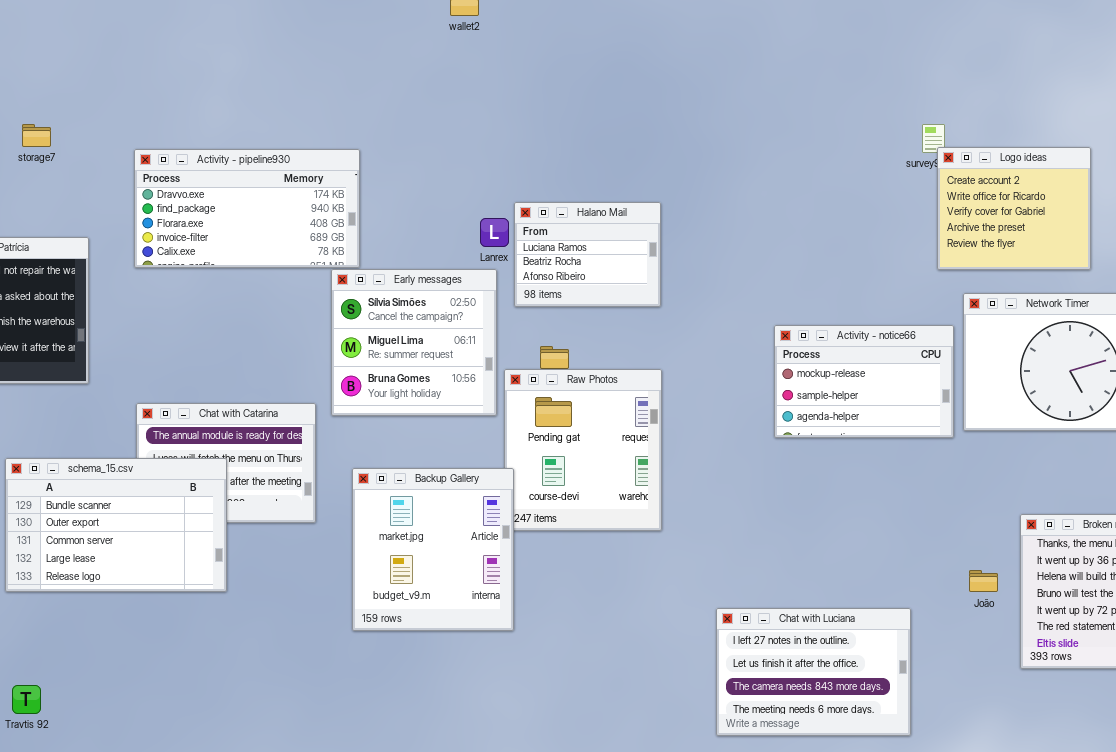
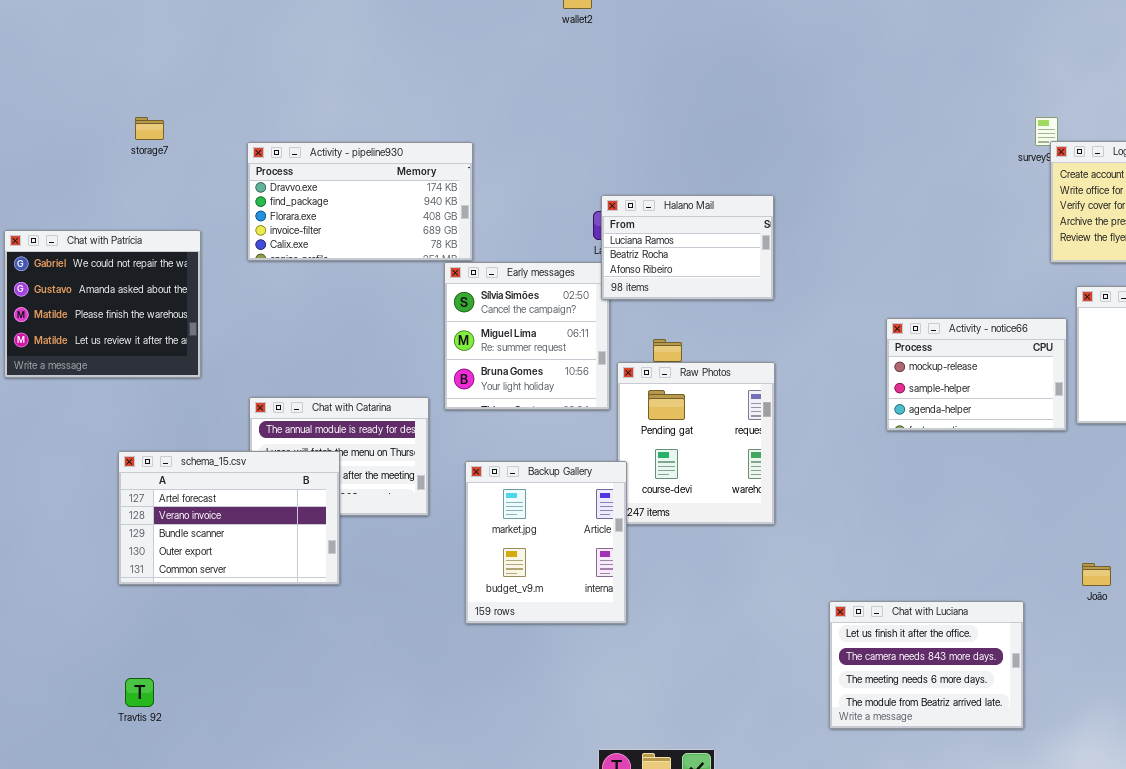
Halano Mail: [514,202,661,307] -> [601,195,774,300], resized
schema_15.csv: [5,458,227,592] -> [118,451,340,585], scrolled up 2 rows
Chat with Luciana: [716,608,911,736] -> [829,601,1024,729], scrolled down 1 row

